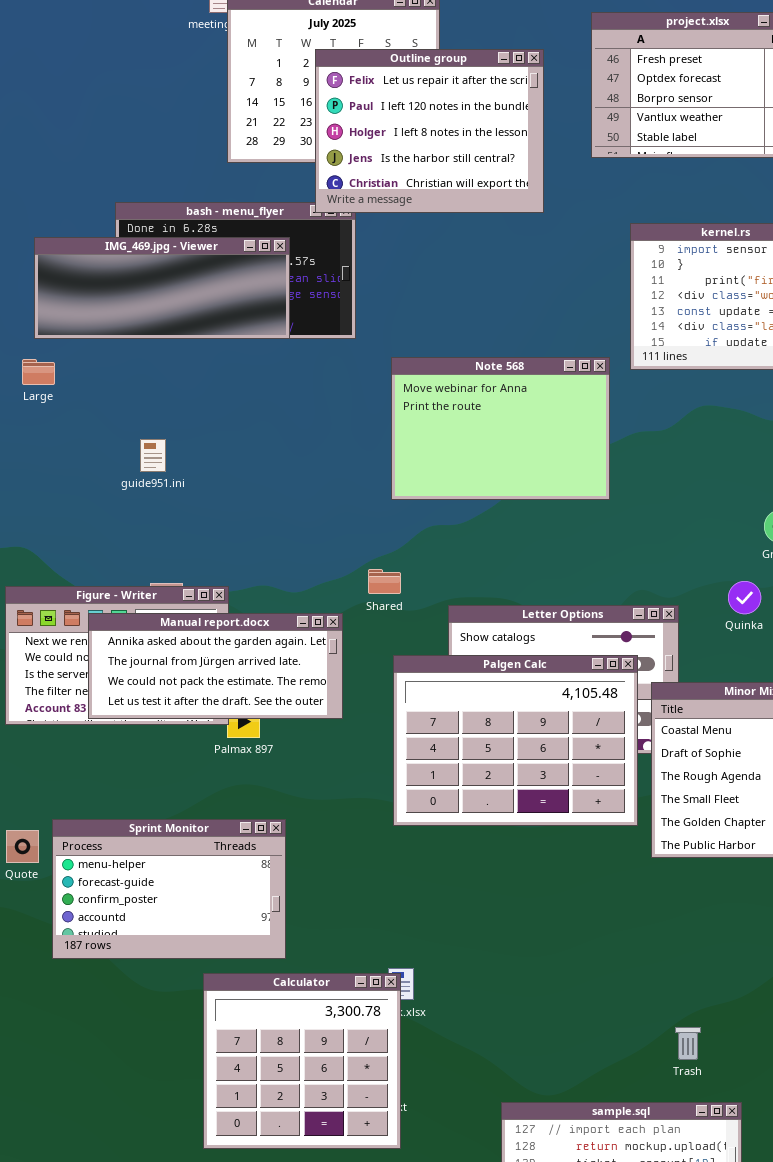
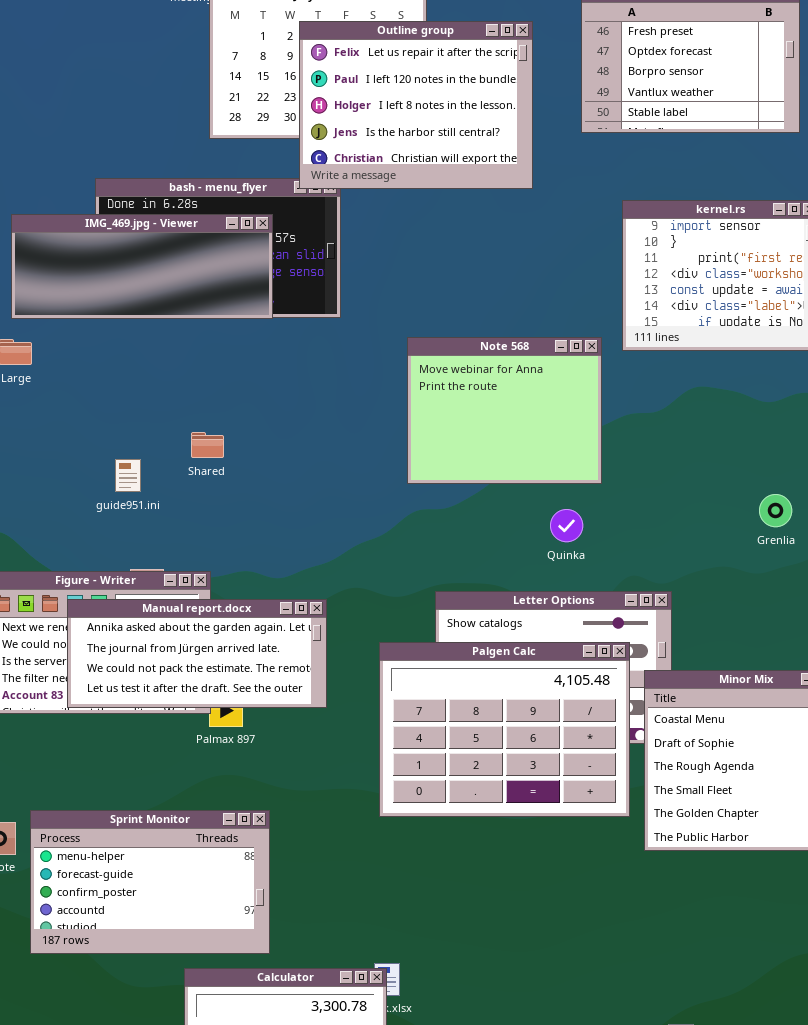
Note 568: [391,357,610,500] -> [407,337,602,484], resized
guide951.ini: [140,439,166,472] -> [115,459,141,492], moved
Shared: [368,569,401,594] -> [191,432,224,458], moved
Quinka: [728,581,761,614] -> [550,509,583,542], moved

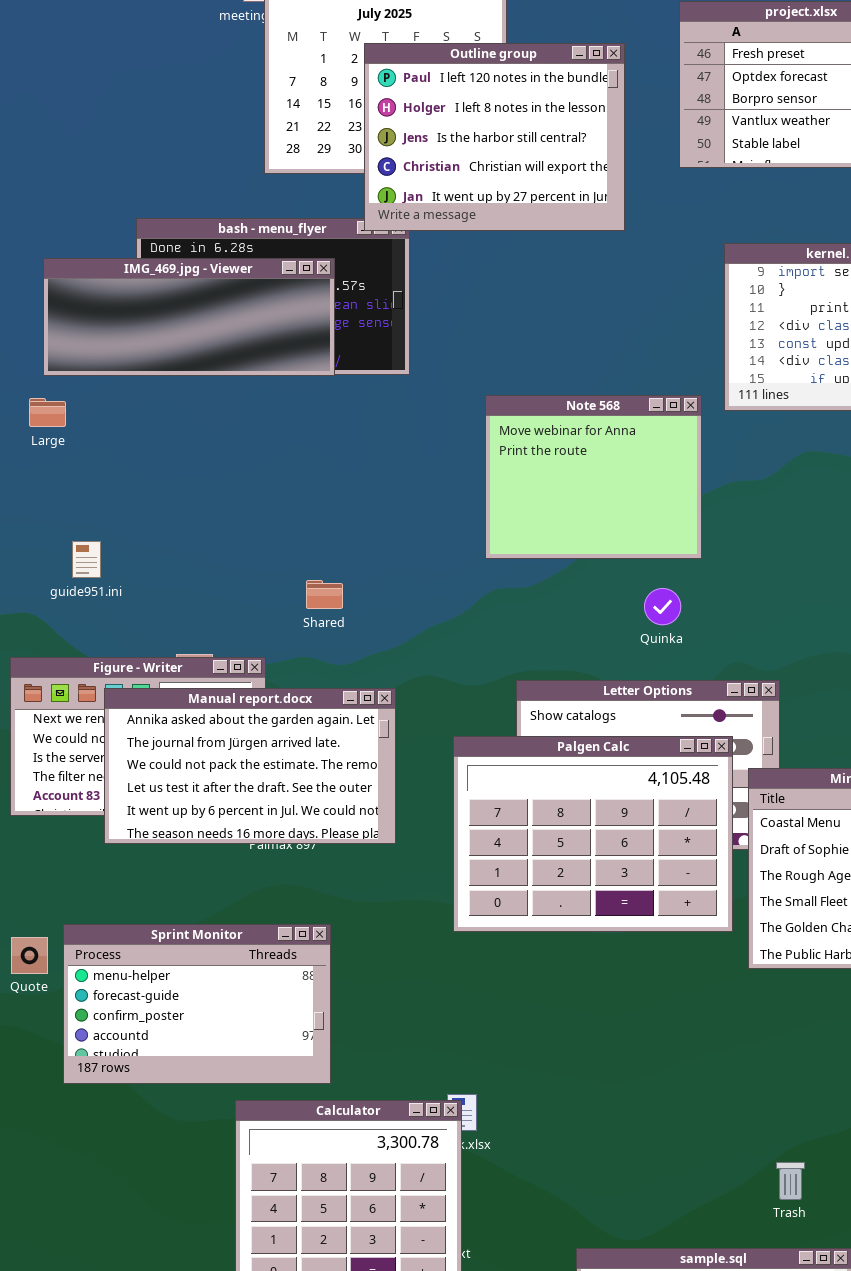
Outline group: [299,21,533,189] -> [364,43,625,231], scrolled down 1 row
Shared: [191,432,224,458] -> [306,580,343,609], moved
guide951.ini: [115,459,141,492] -> [72,541,101,578], moved
Manual report.docx: [67,599,327,708] -> [104,688,396,844], resized

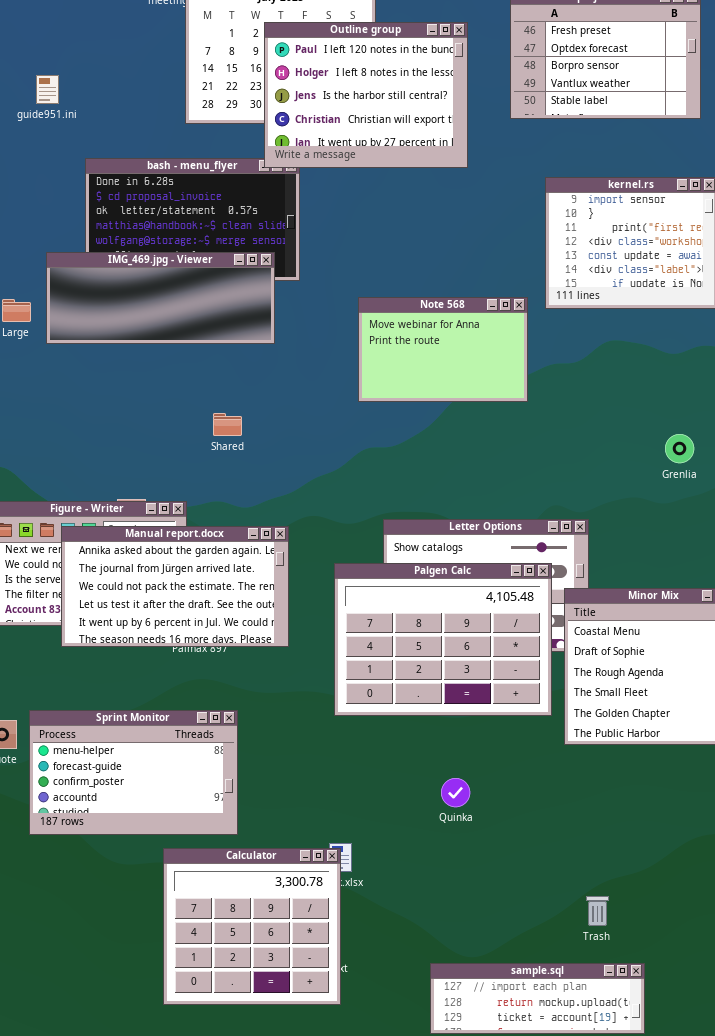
IMG_469.jpg - Viewer: [43,258,335,376] -> [46,252,275,344], moved
Note 568: [485,395,702,559] -> [358,297,528,402], resized
guide951.ini: [72,541,101,578] -> [36,75,59,104], moved
Shared: [306,580,343,609] -> [213,413,242,436], moved
Quinka: [644,588,681,625] -> [441,778,470,807], moved

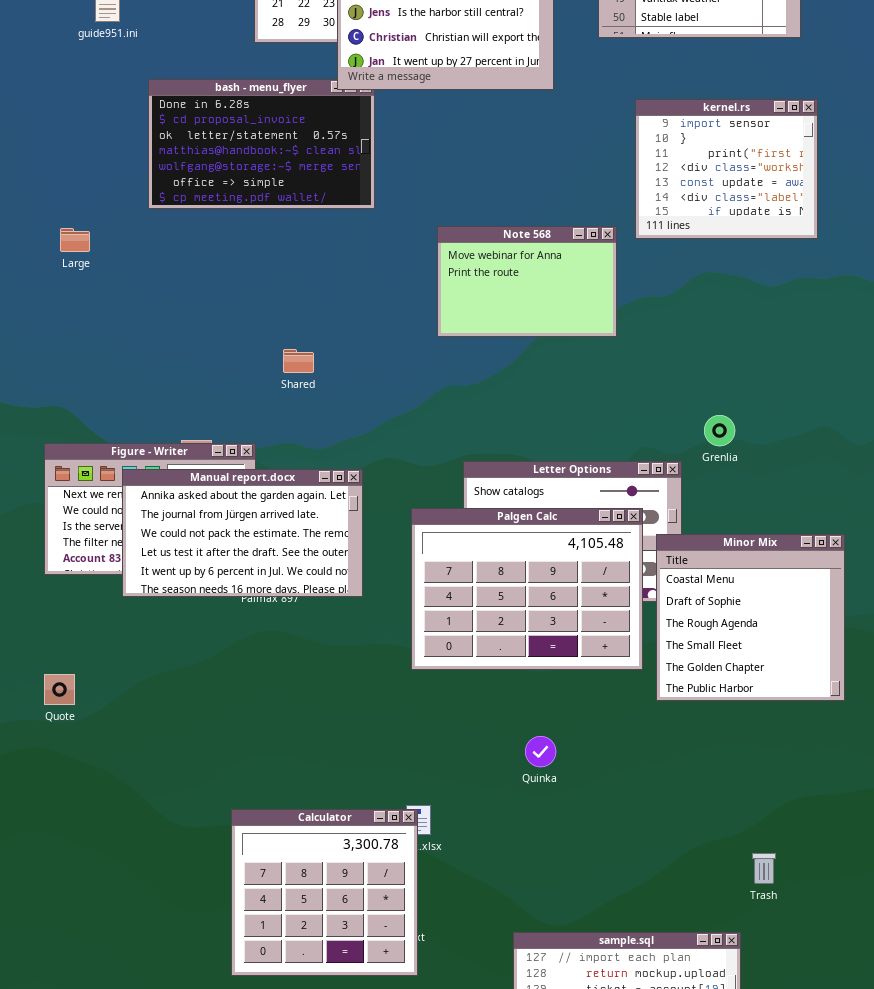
IMG_469.jpg - Viewer: [46,252,275,344] -> none, closed
Grenlia: [665,434,694,463] -> [704,415,735,446], moved
Sprint Monitor: [29,710,238,835] -> none, closed
Trash: [586,896,609,926] -> [752,853,776,884], moved

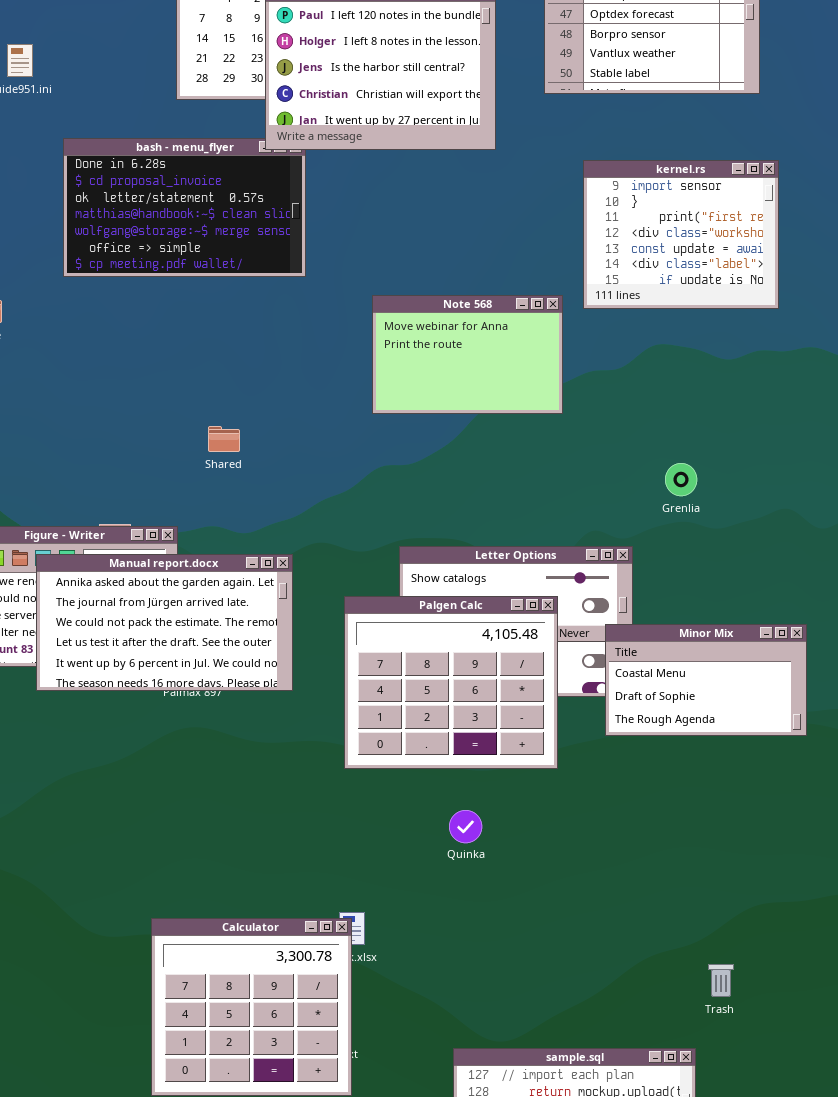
Grenlia: [704,415,735,446] -> [665,463,697,496], moved
Palgen Calc: [411,508,643,670] -> [344,596,558,769], resized
Minor Mix: [656,534,845,701] -> [605,624,807,736], resized
Quinka: [525,736,556,767] -> [449,810,482,843], moved

